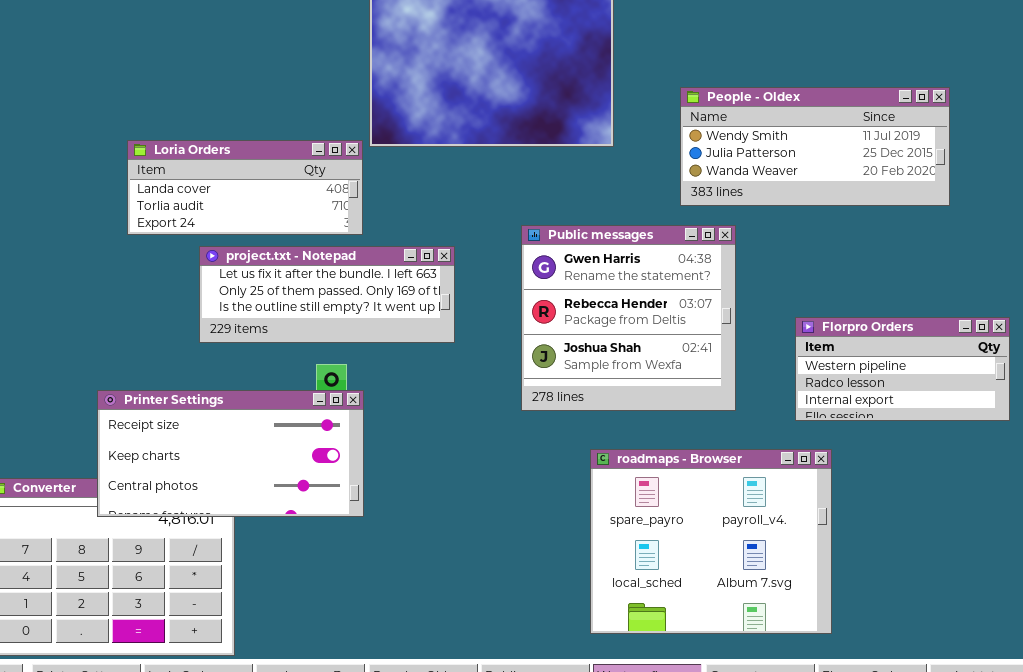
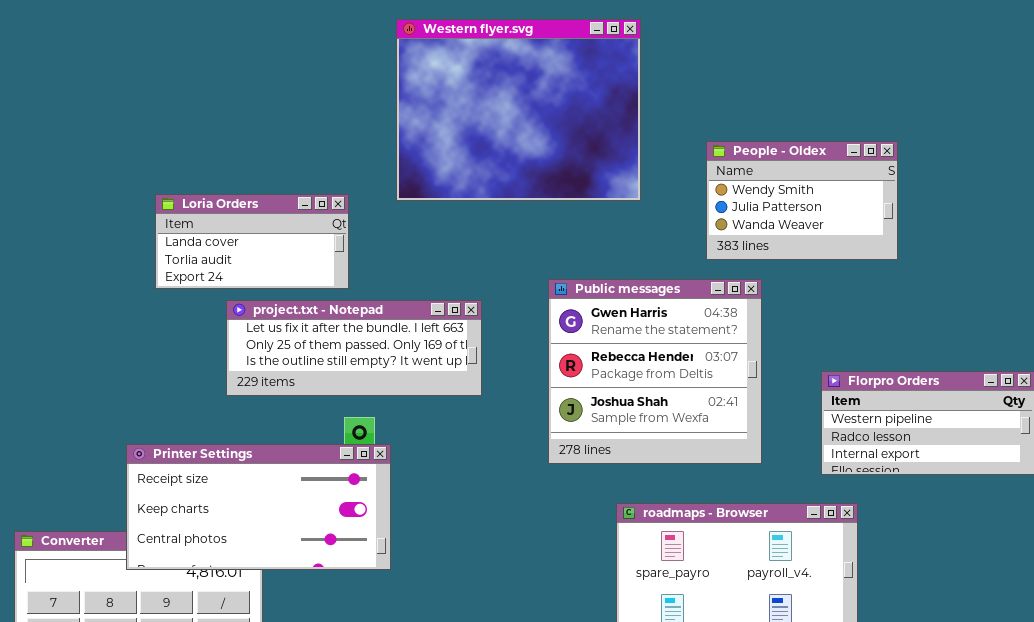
People - Oldex: [680,87,950,206] -> [706,141,898,260], resized
Loria Orders: [127,140,363,235] -> [155,194,349,289], resized

